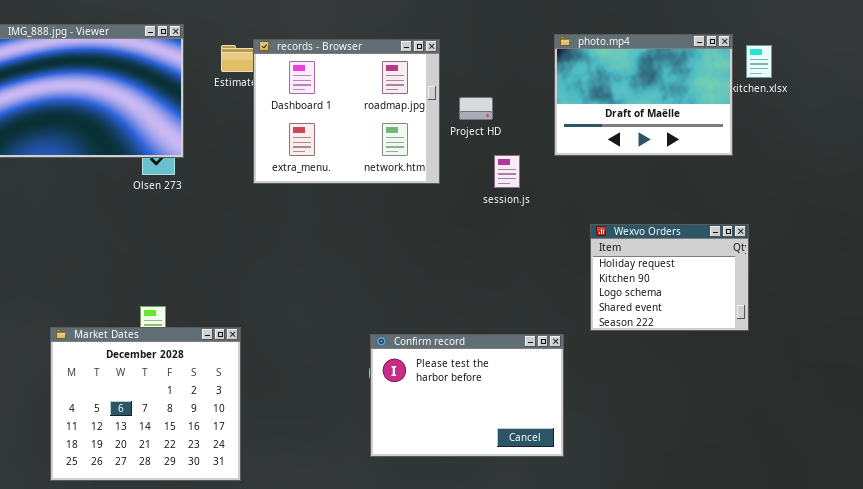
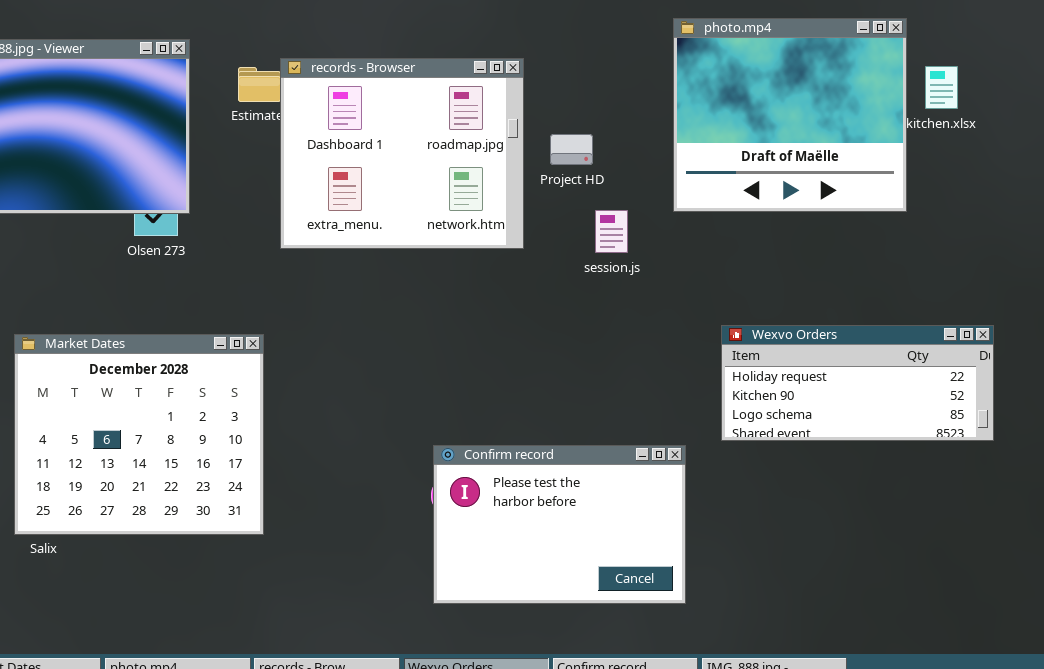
photo.mp4: [554,34,733,156] -> [673,18,907,212], resized
Wexvo Orders: [590,224,749,331] -> [721,325,994,441], resized
Market Dates: [50,327,241,481] -> [14,334,264,535], moved

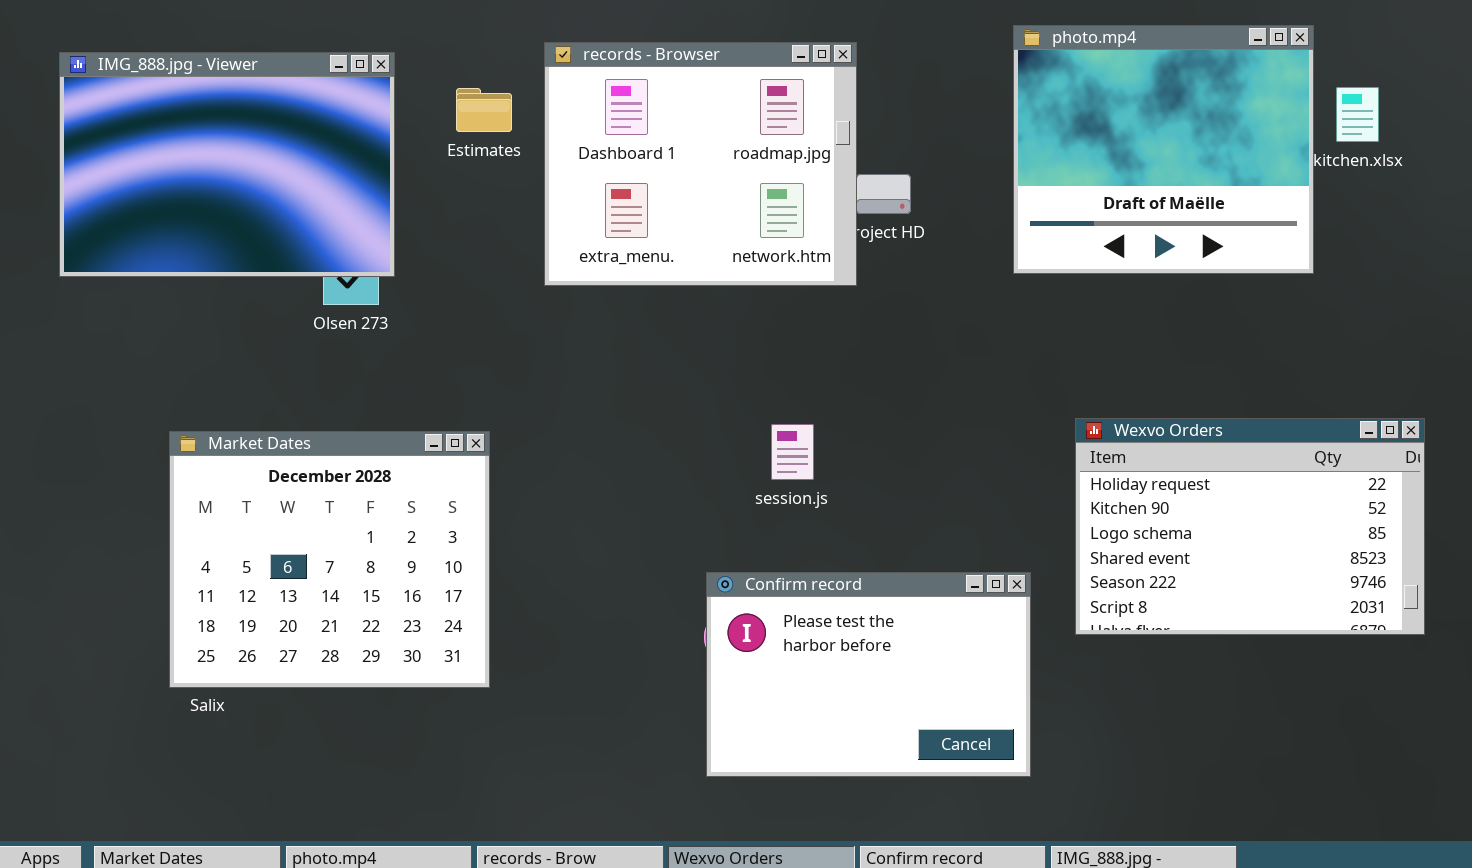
records - Browser: [280,58,524,249] -> [544,42,857,286], moved
session.js: [595,210,628,253] -> [771,424,814,480], moved
Wexvo Orders: [721,325,994,441] -> [1075,418,1425,635], resized

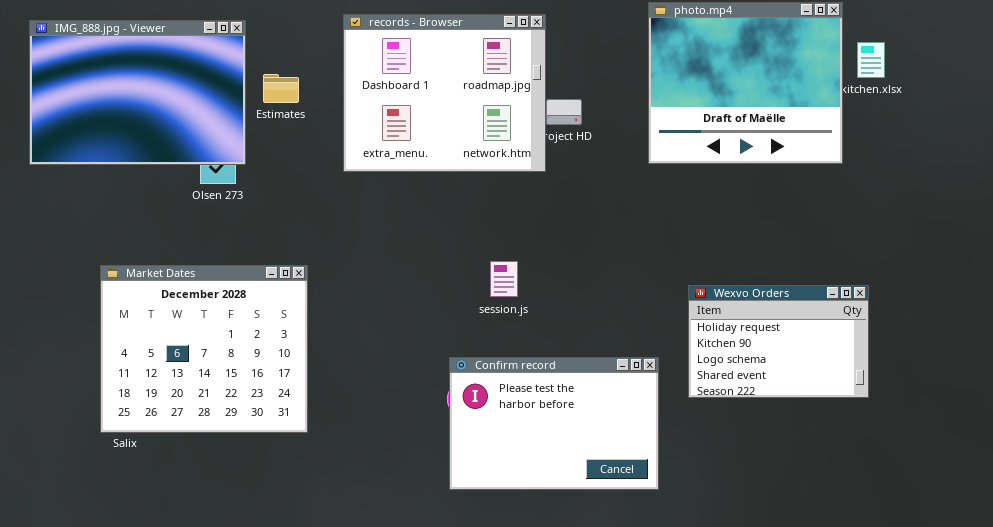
Estimates: [456,88,512,132] -> [263,74,299,103], moved
Wexvo Orders: [1075,418,1425,635] -> [688,285,869,398], resized

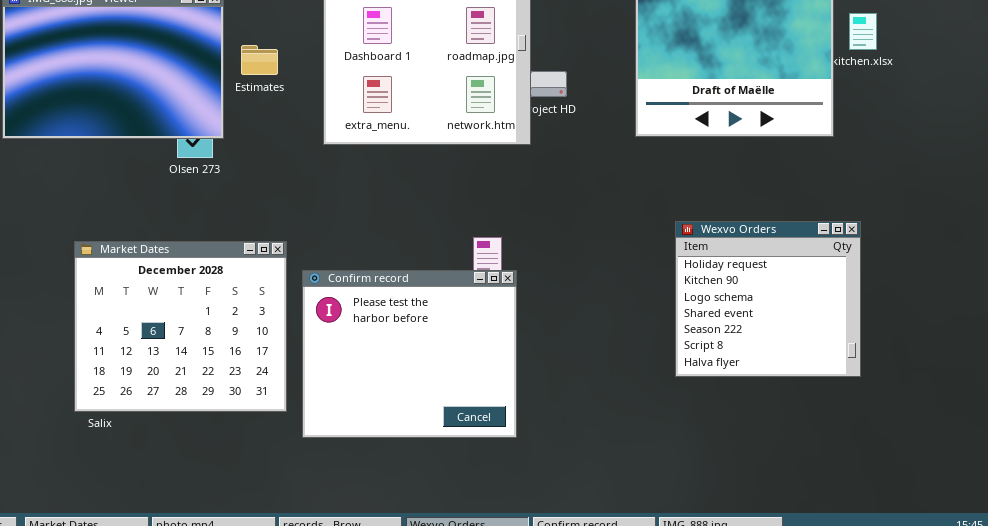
Wexvo Orders: [688,285,869,398] -> [675,221,861,377], resized
Confirm record: [449,357,659,490] -> [302,270,517,438], moved, resized

